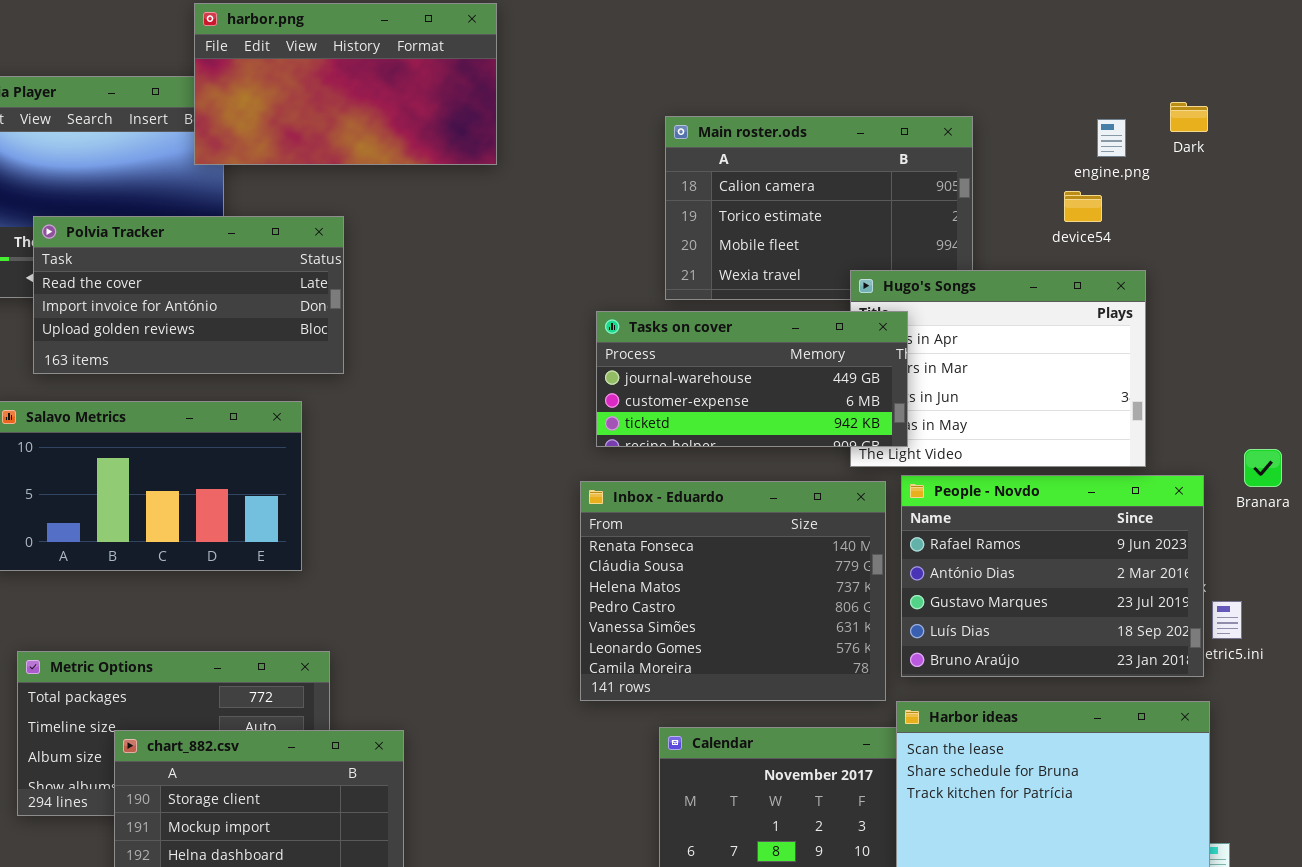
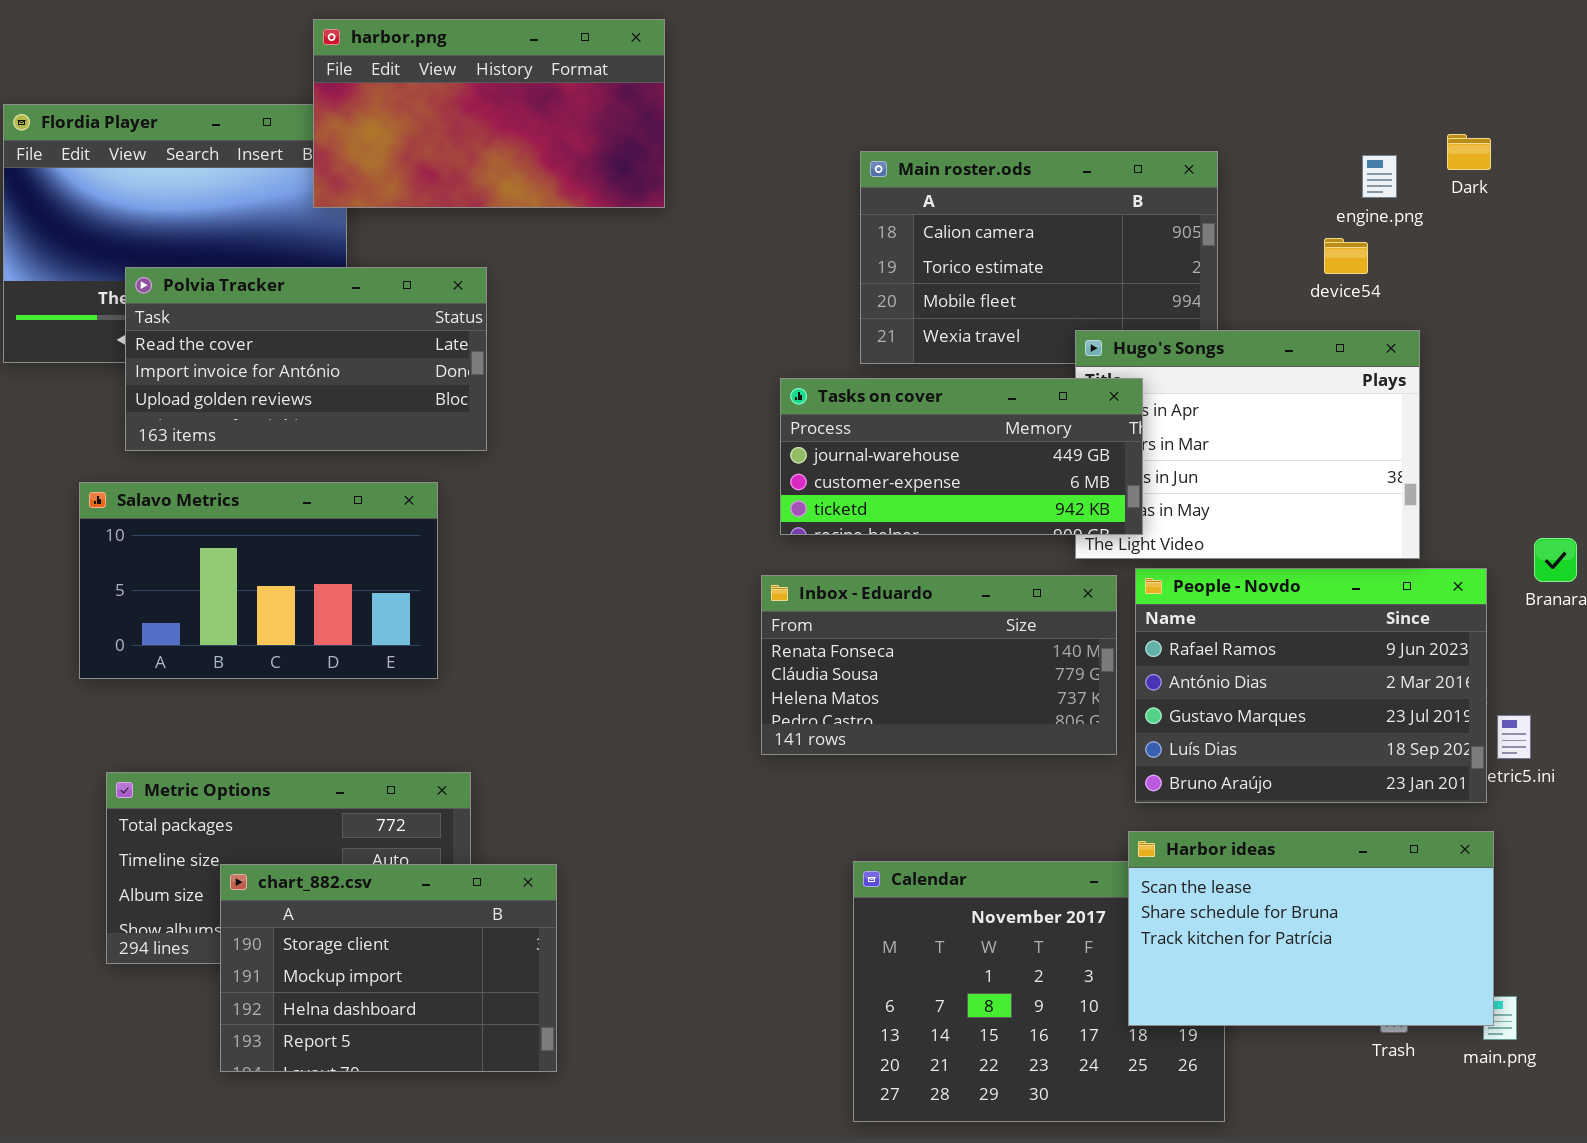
Inbox - Eduardo: [580,481,886,701] -> [761,575,1117,755], resized

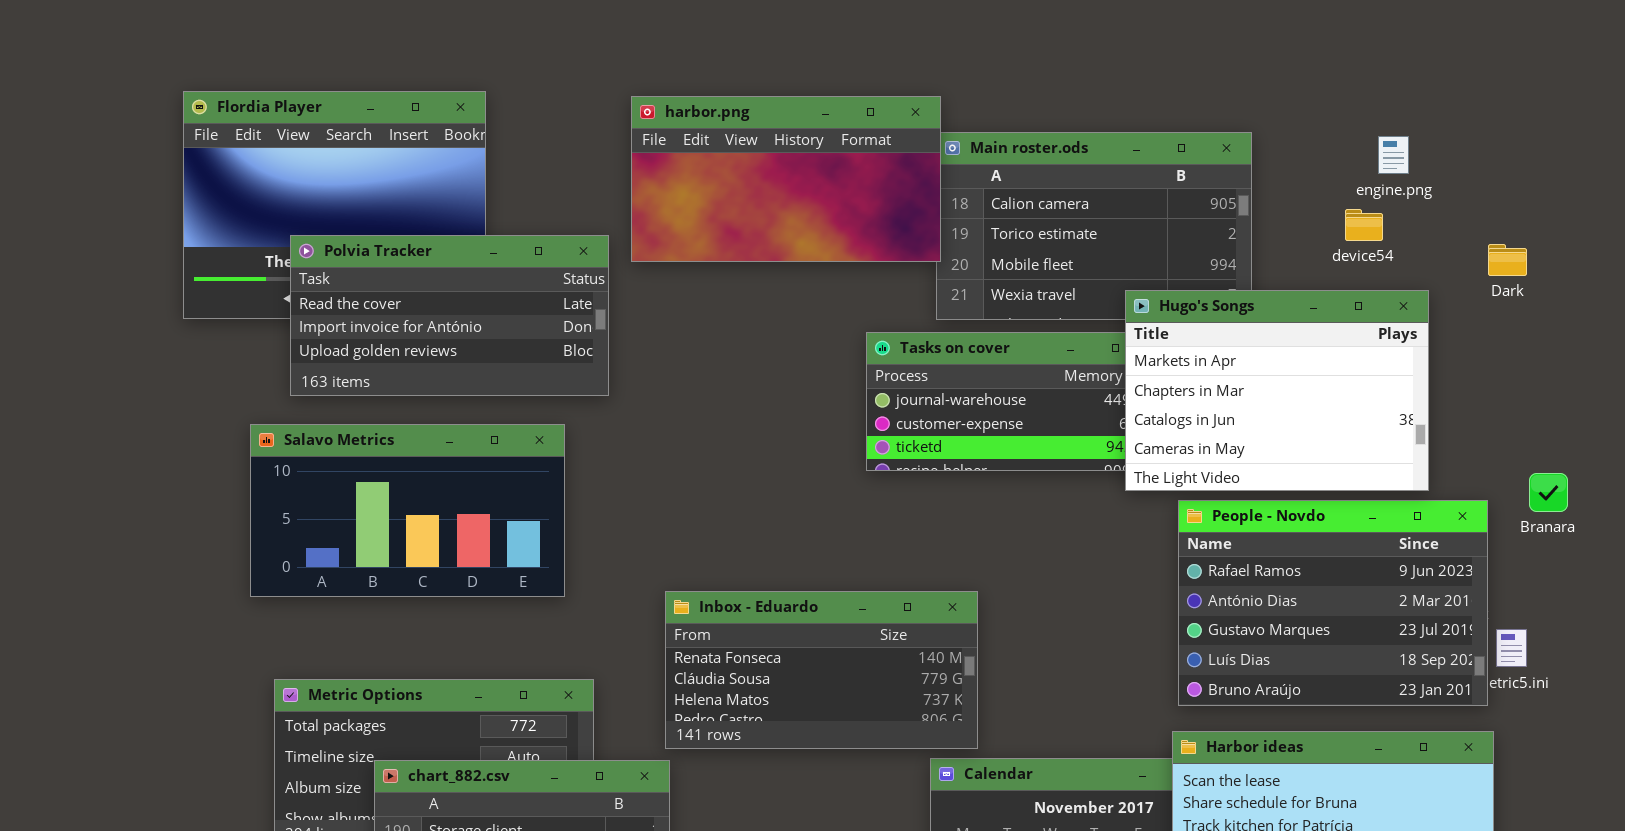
harbor.png: [313,19,665,208] -> [631,96,941,262], moved
Dark: [1447,134,1491,170] -> [1488,244,1527,276], moved
Hugo's Songs: [1075,330,1420,559] -> [1125,290,1429,491], raised
Inbox - Eduardo: [761,575,1117,755] -> [665,591,978,749], moved

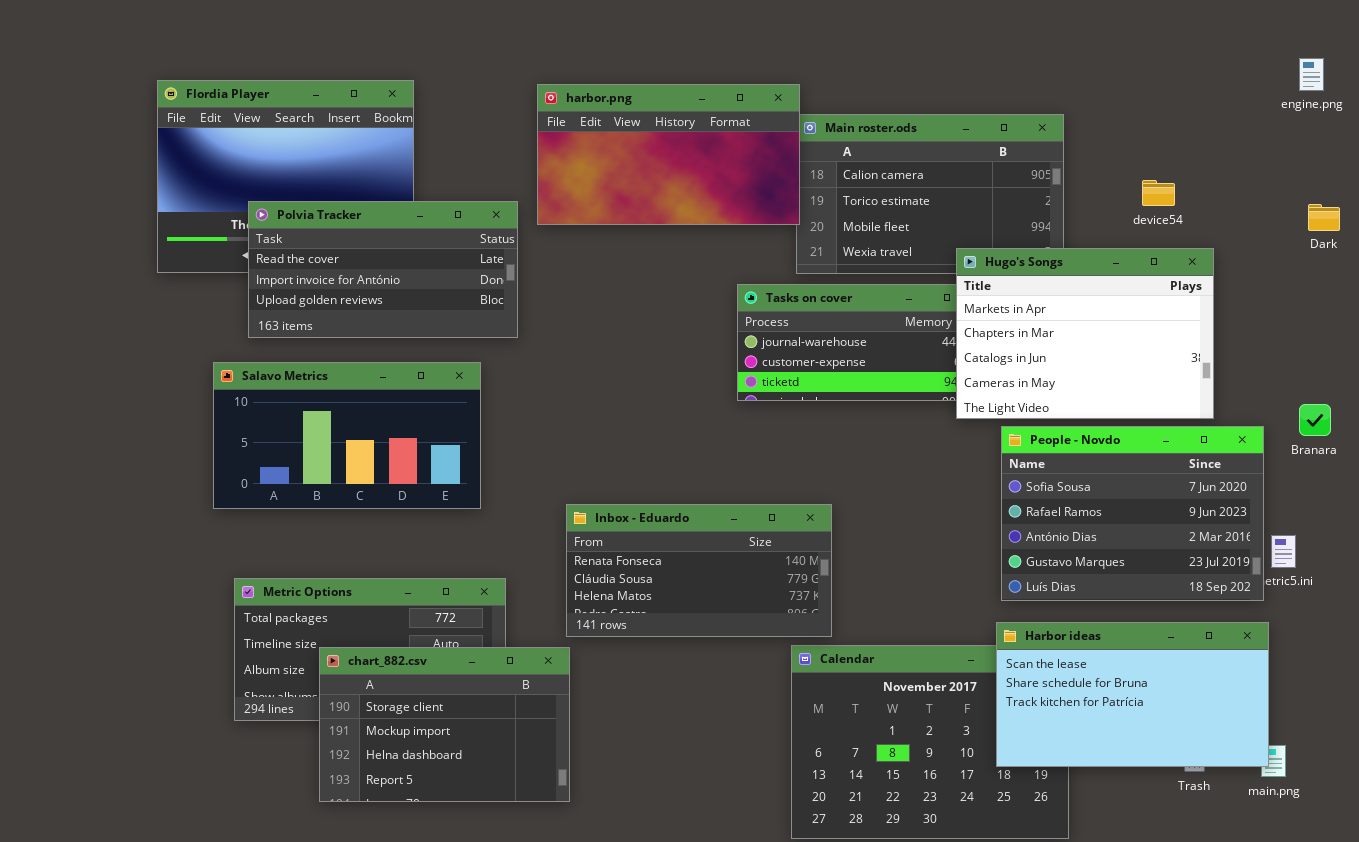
engine.png: [1378,136,1409,174] -> [1299,58,1324,91], moved
Dark: [1488,244,1527,276] -> [1308,204,1340,231], moved
People - Novdo: [1178,500,1488,706] -> [1001,426,1264,601], scrolled up 1 row

